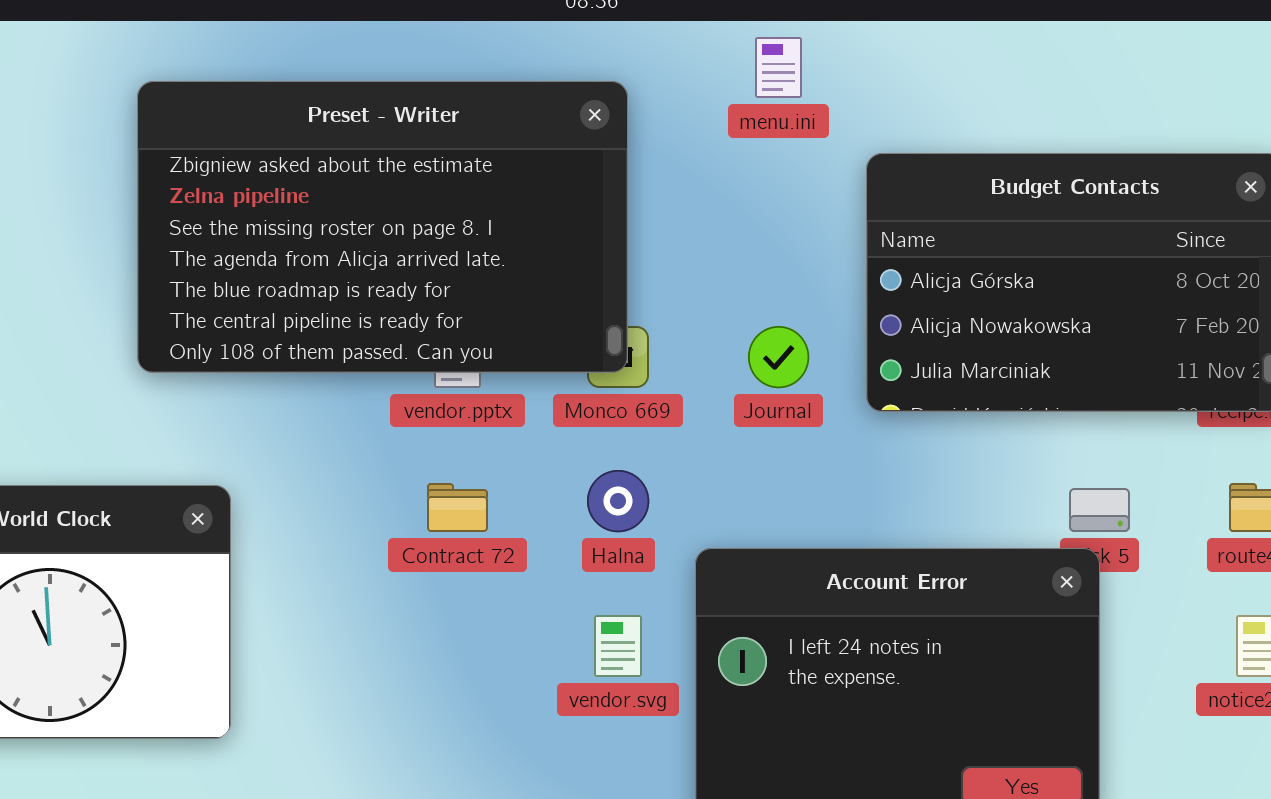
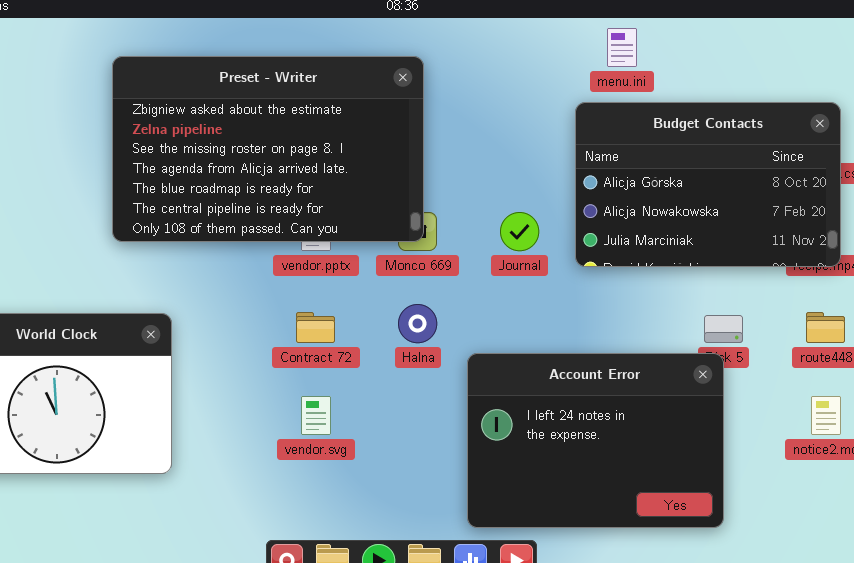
menu.ini: [755,37,802,98] -> [607,28,637,67], moved
vendor.svg: [594,615,642,677] -> [301,396,331,435], moved

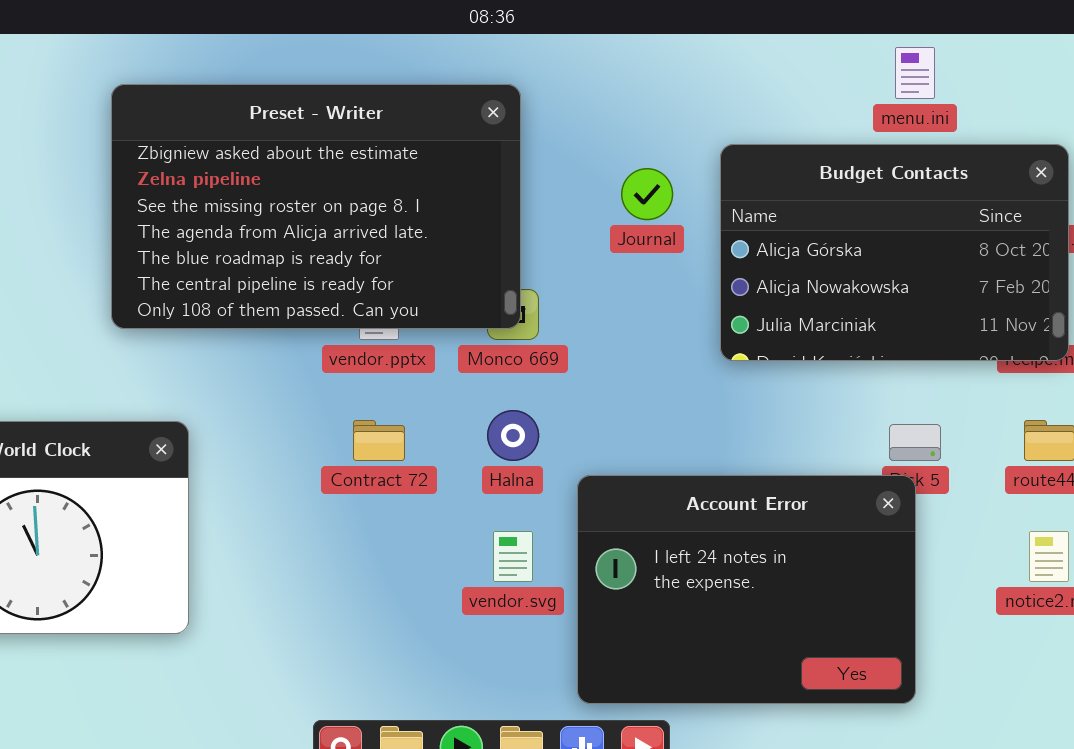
menu.ini: [607,28,637,67] -> [895,47,935,99], moved
Journal: [500,212,539,251] -> [621,168,673,220], moved
vendor.svg: [301,396,331,435] -> [493,531,533,582], moved

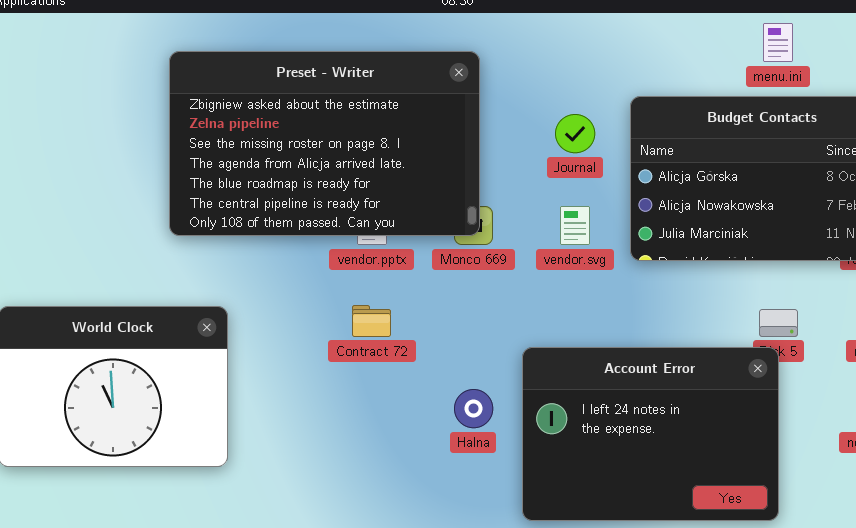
Halna: [487,410,539,461] -> [454,389,493,428], moved
vendor.svg: [493,531,533,582] -> [560,206,590,245], moved

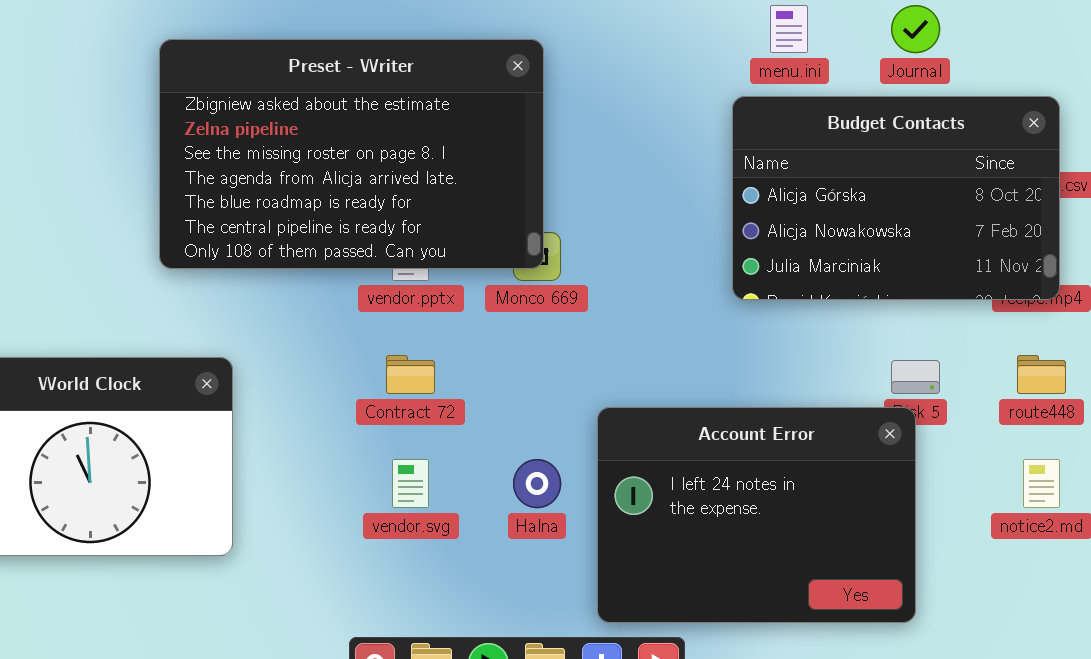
menu.ini: [763,23,793,62] -> [770,5,808,53], moved
Journal: [555,114,595,153] -> [891,5,940,53], moved
vendor.svg: [560,206,590,245] -> [392,459,429,508], moved

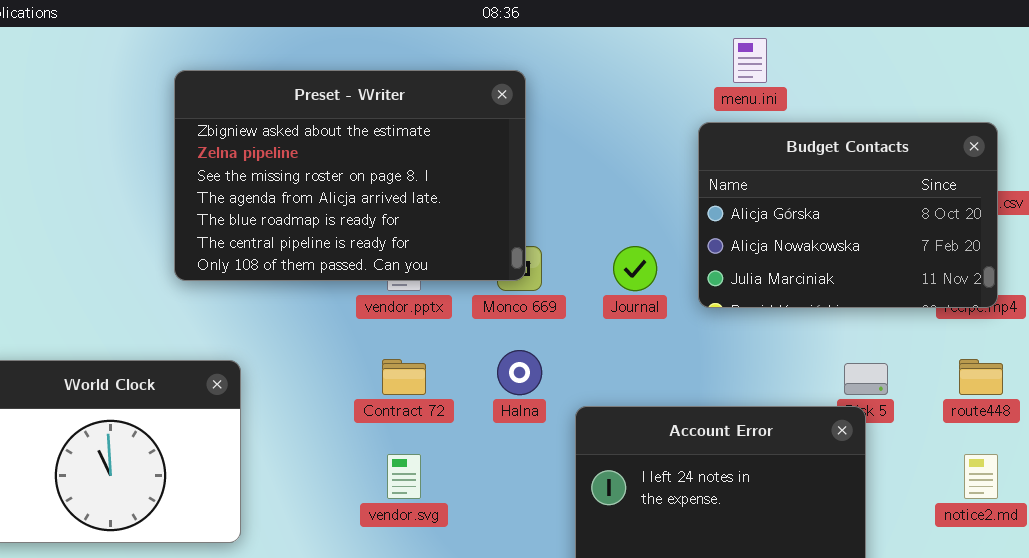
Journal: [891,5,940,53] -> [613,246,657,291], moved
Halna: [513,459,561,508] -> [497,350,542,395], moved

